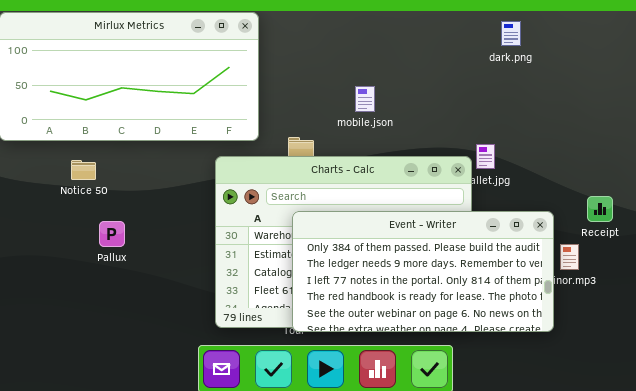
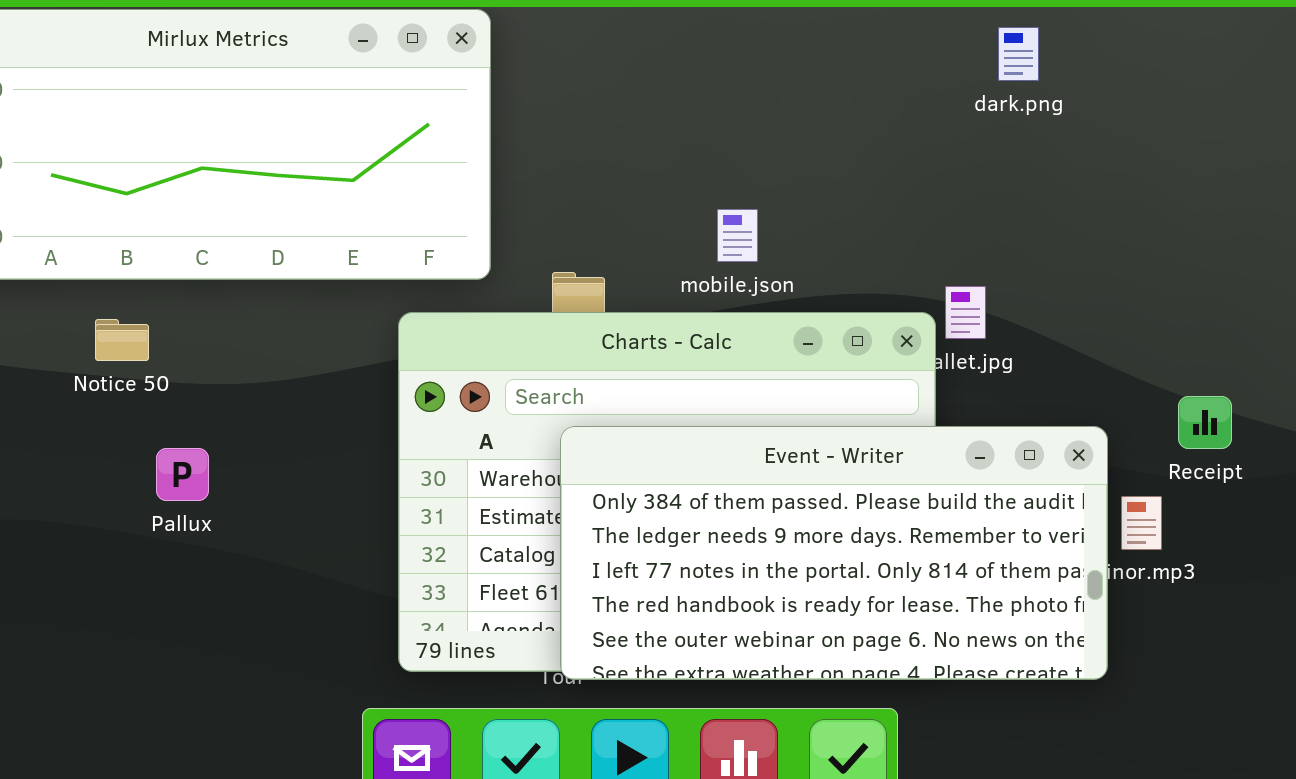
mobile.json: [355,86,375,112] -> [717,209,758,262], moved

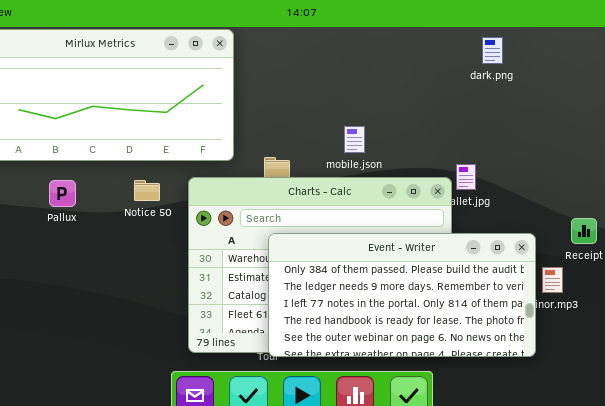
Notice 50: [95,319,149,361] -> [134,180,160,201], moved
Pallux: [156,448,209,501] -> [49,180,76,207], moved

